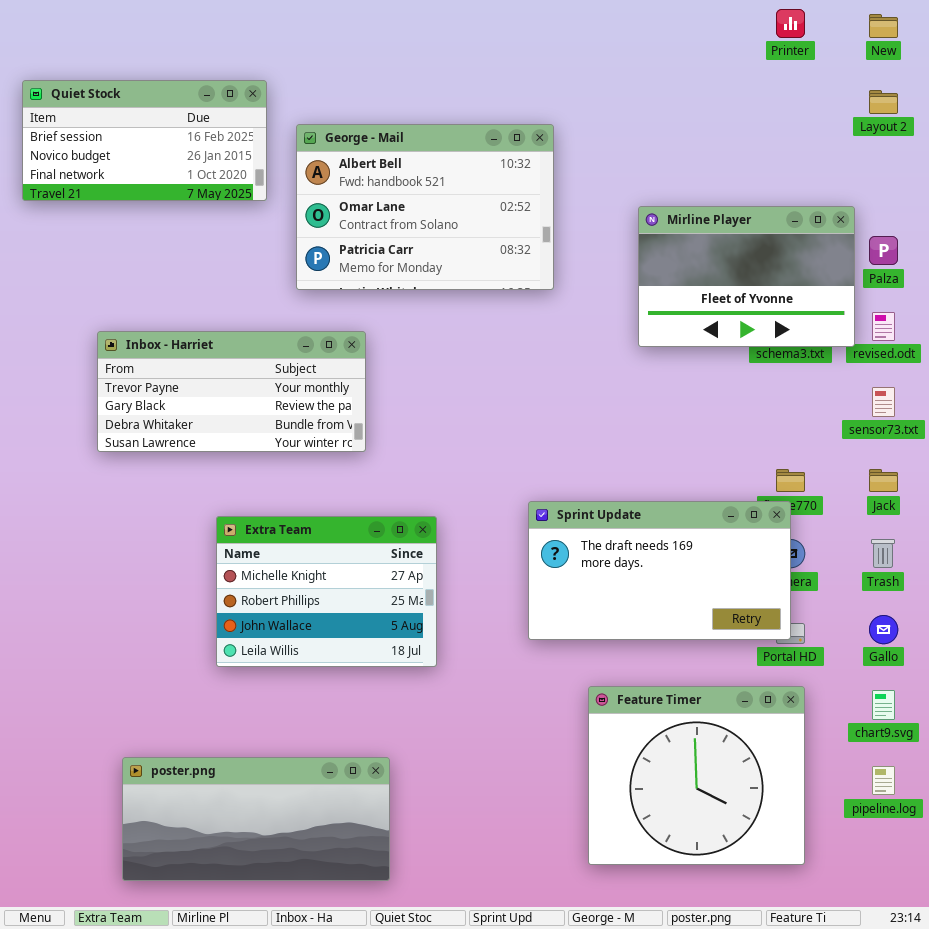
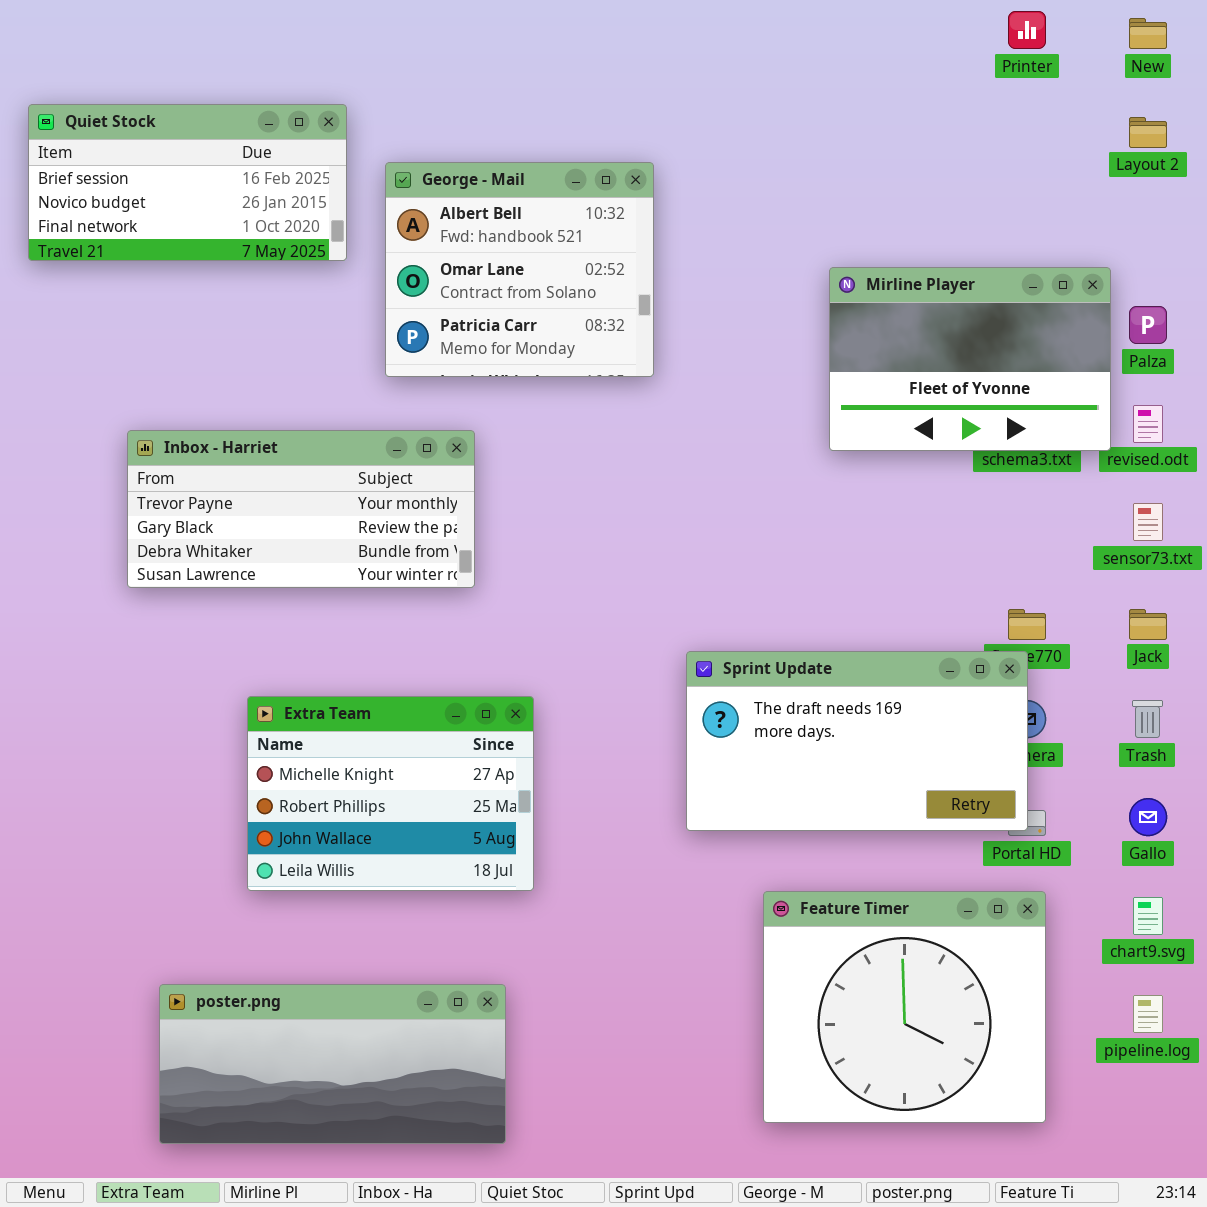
George - Mail: [296,124,554,290] -> [385,162,654,377], resized
Extra Team: [216,516,437,667] -> [247,696,534,891], moved

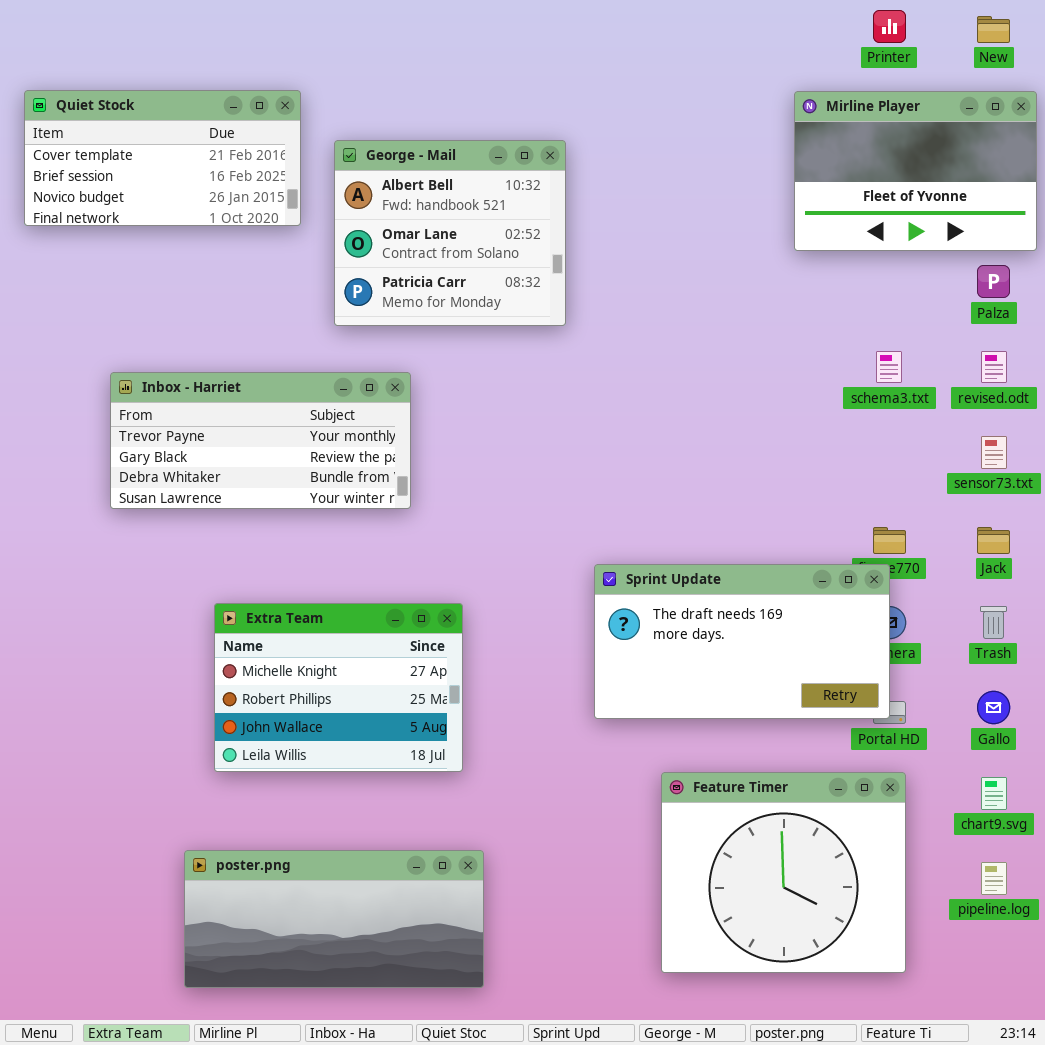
Quiet Stock: [28,104,347,261] -> [24,90,301,226], scrolled up 1 row
Mirline Player: [829,267,1111,451] -> [794,91,1037,251], moved
poster.png: [159,984,506,1144] -> [184,850,484,988], moved

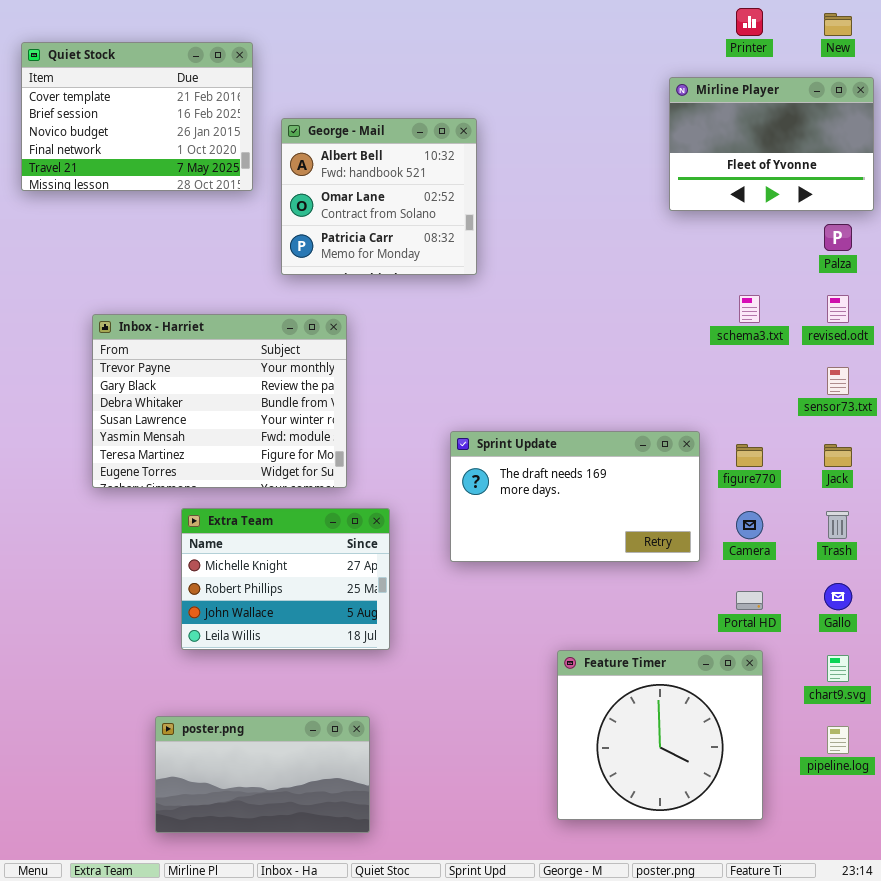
Quiet Stock: [24,90,301,226] -> [21,42,253,191], resized
Inbox - Harriet: [110,372,411,509] -> [92,314,347,488], resized
Sprint Update: [594,564,890,719] -> [450,431,700,562], moved
poster.png: [184,850,484,988] -> [155,716,370,833], resized

